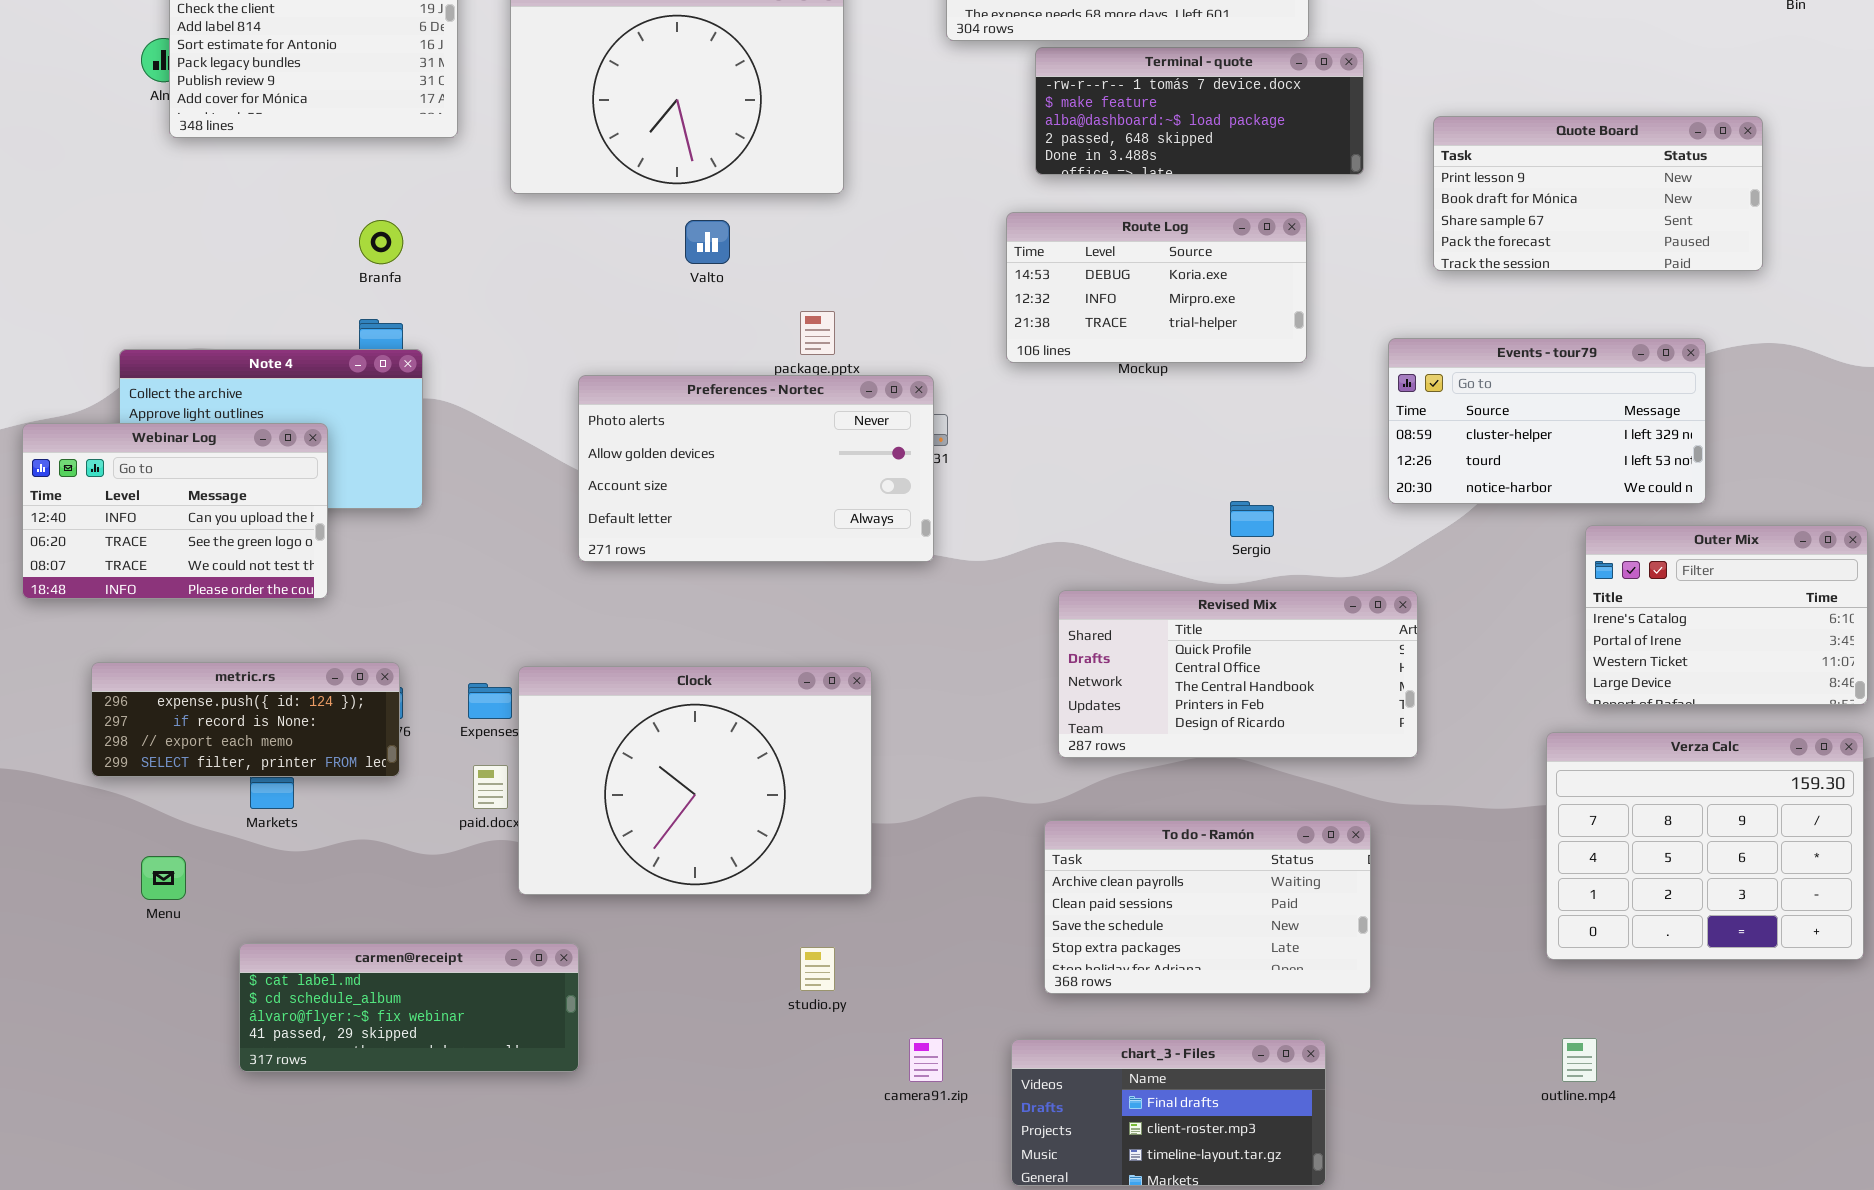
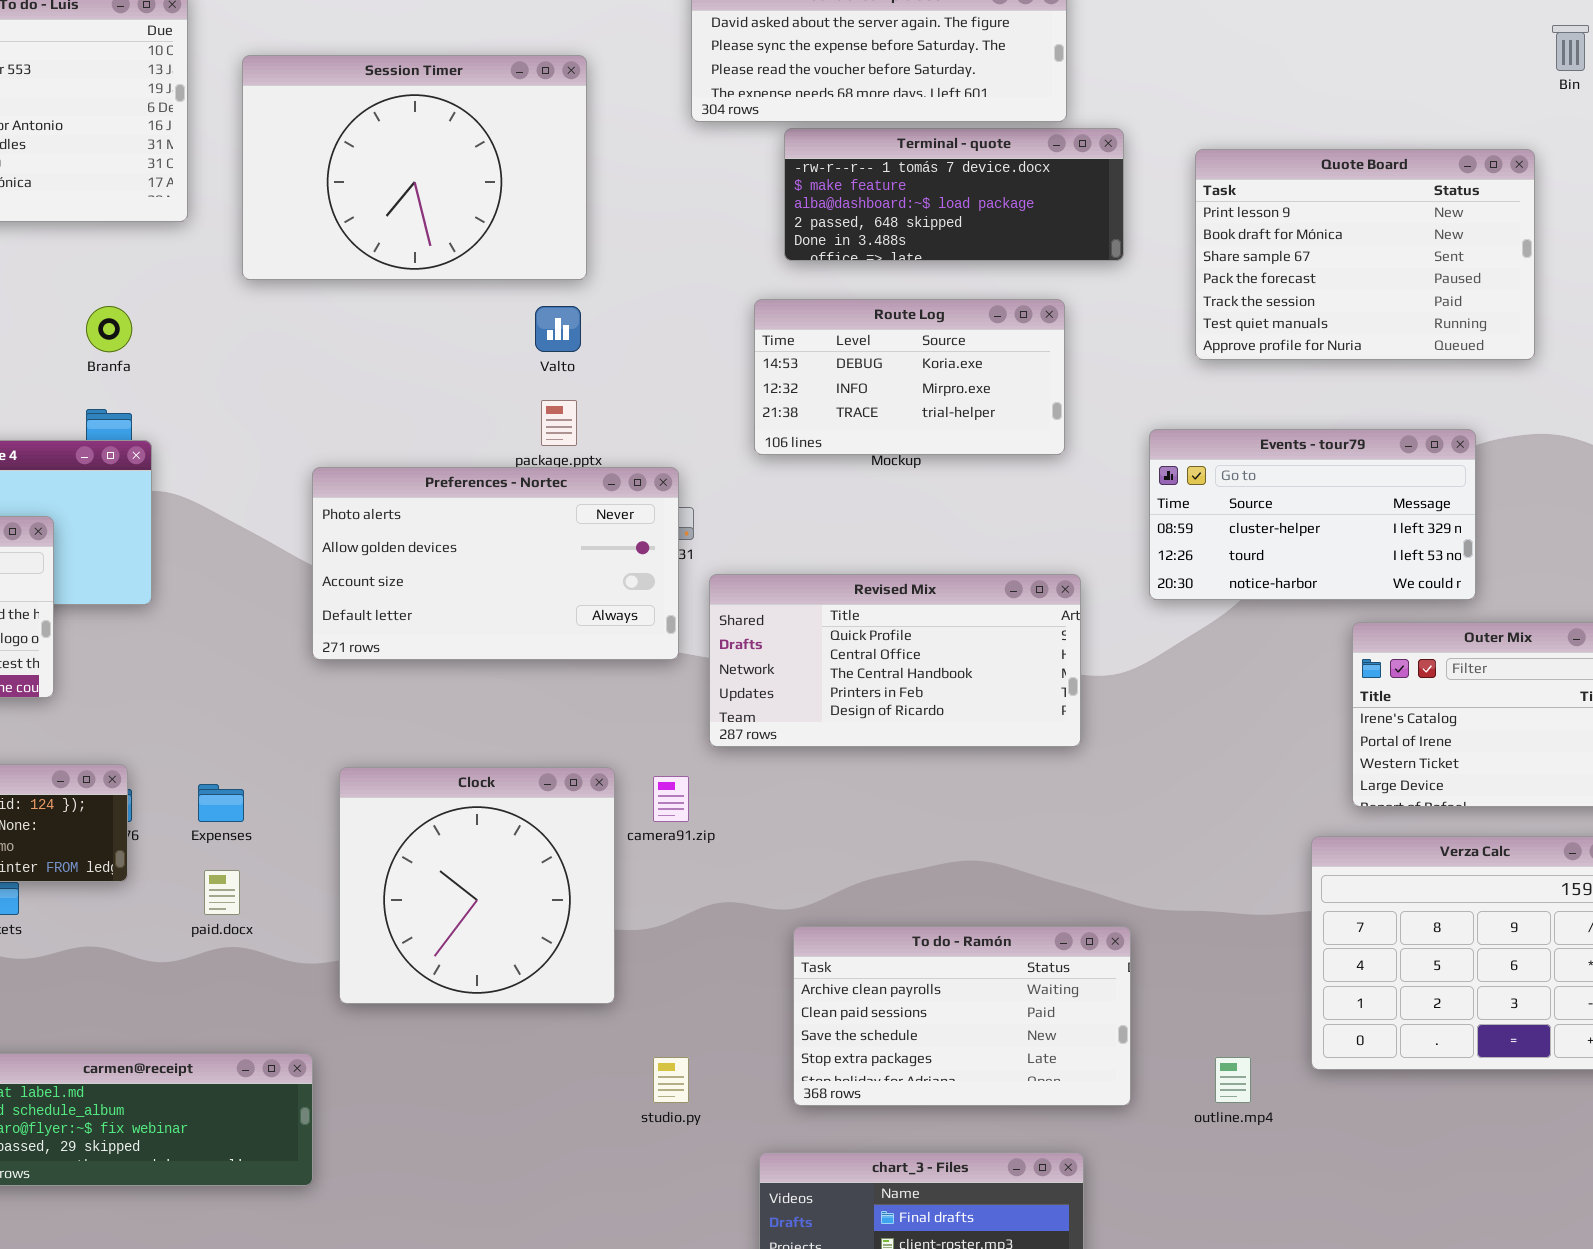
Quote Board: [1433,116,1763,271] -> [1195,149,1535,360], resized
Valto: [685,220,730,264] -> [535,306,581,352], moved
Revised Mix: [1058,590,1418,758] -> [709,574,1081,747], moved
Clock: [518,666,872,895] -> [339,767,615,1004], resized
studio.py: [800,947,835,991] -> [653,1057,689,1103], moved
camera91.zip: [909,1038,943,1082] -> [653,776,689,822], moved
outline.mp4: [1562,1038,1597,1082] -> [1215,1057,1251,1103], moved

